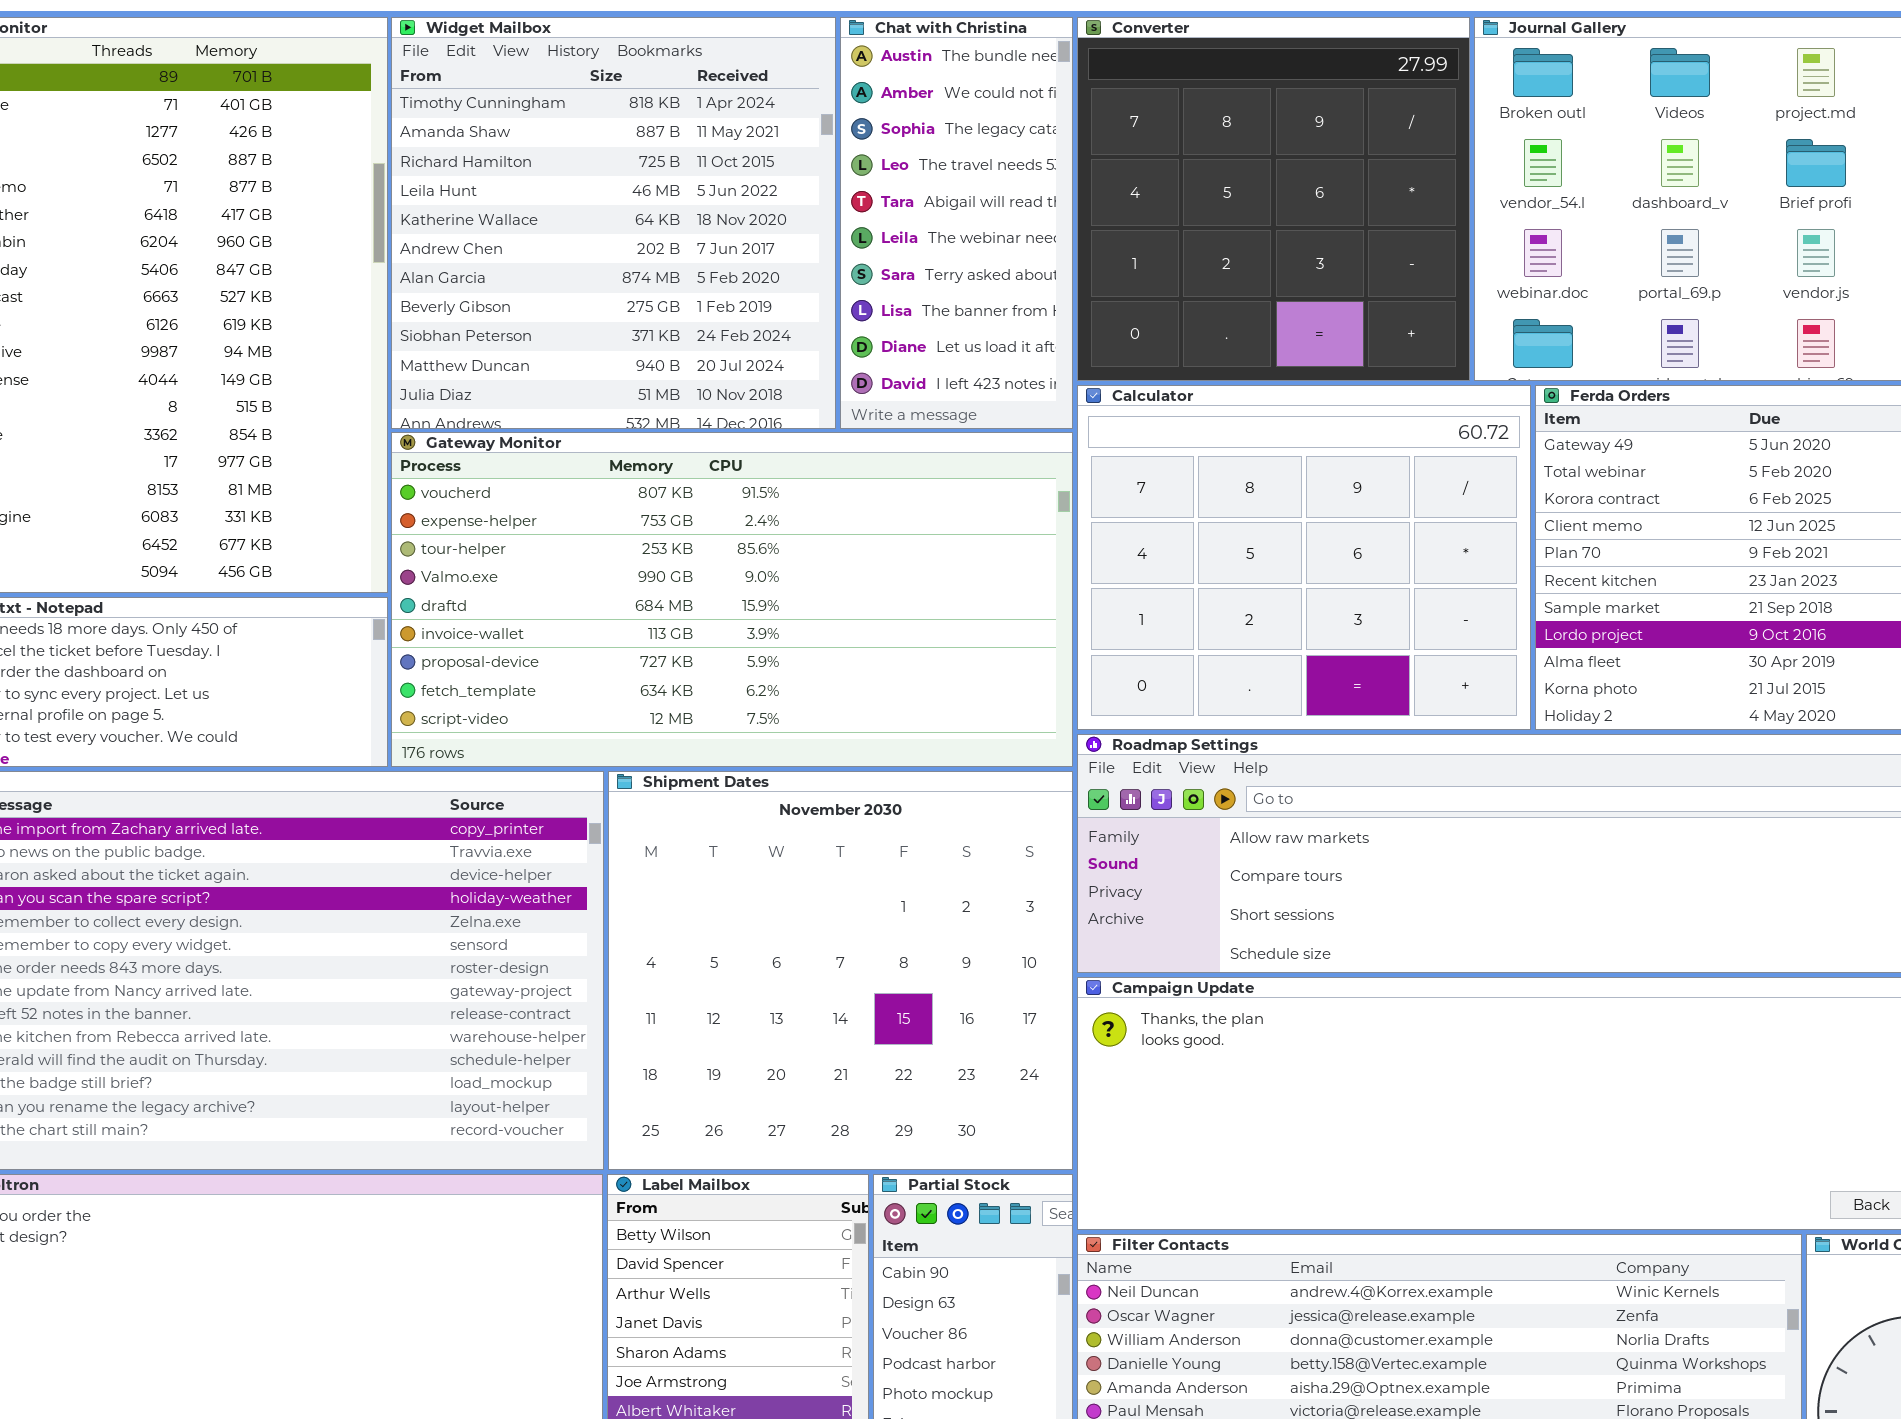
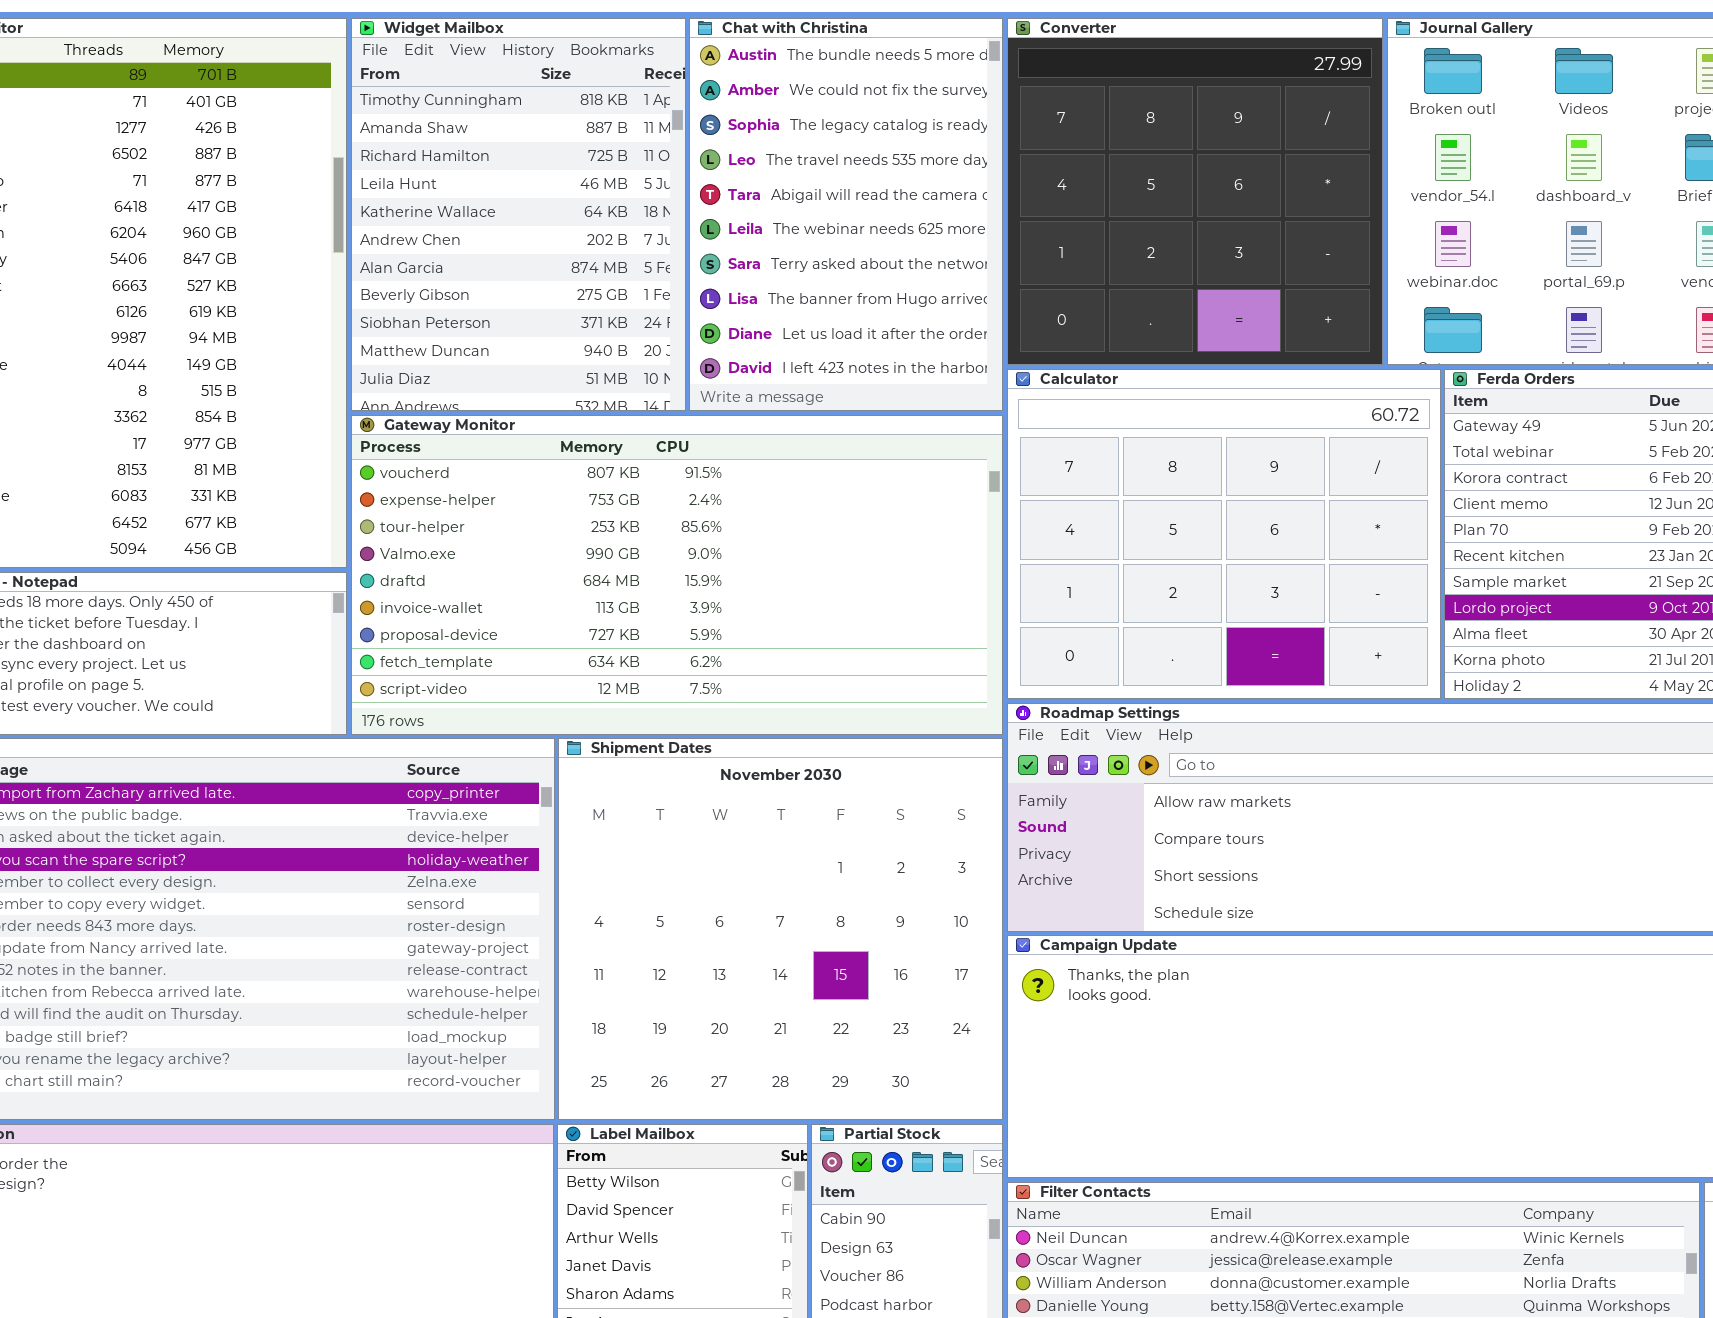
Widget Mailbox: [391,17,836,429] -> [351,18,686,411], resized
Chat with Christina: [840,17,1073,429] -> [689,18,1003,411], resized

